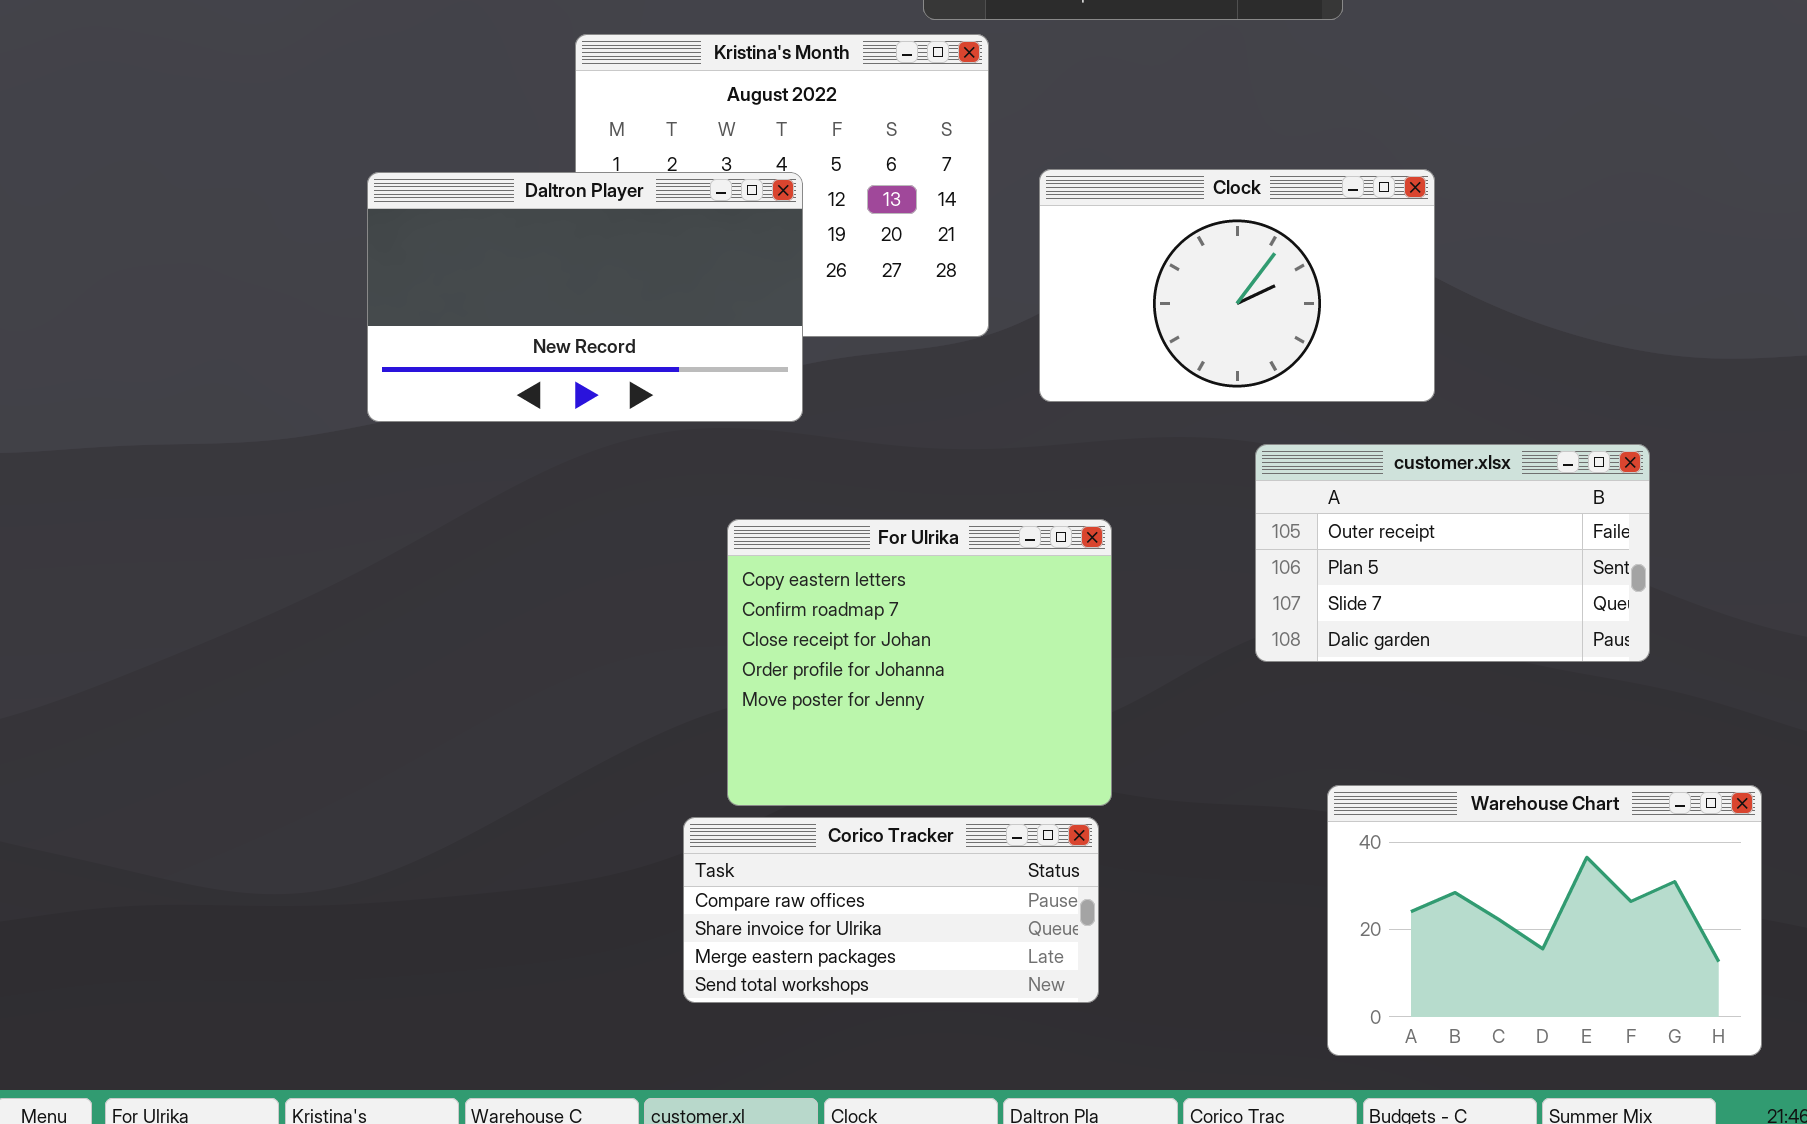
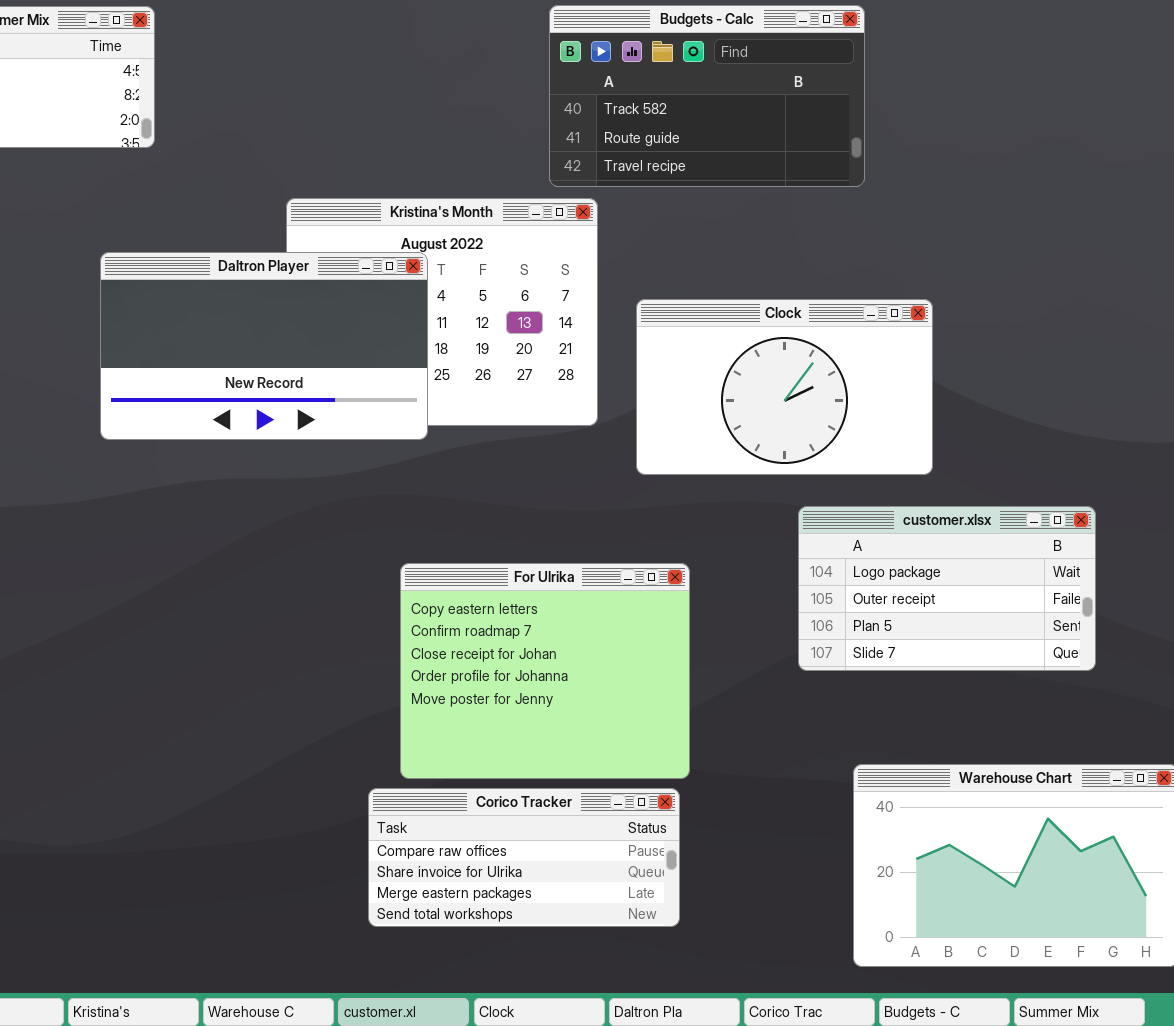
Daltron Player: [367,172,803,422] -> [100,252,428,440], moved
customer.xlsx: [1255,444,1650,662] -> [798,506,1096,671], scrolled up 1 row

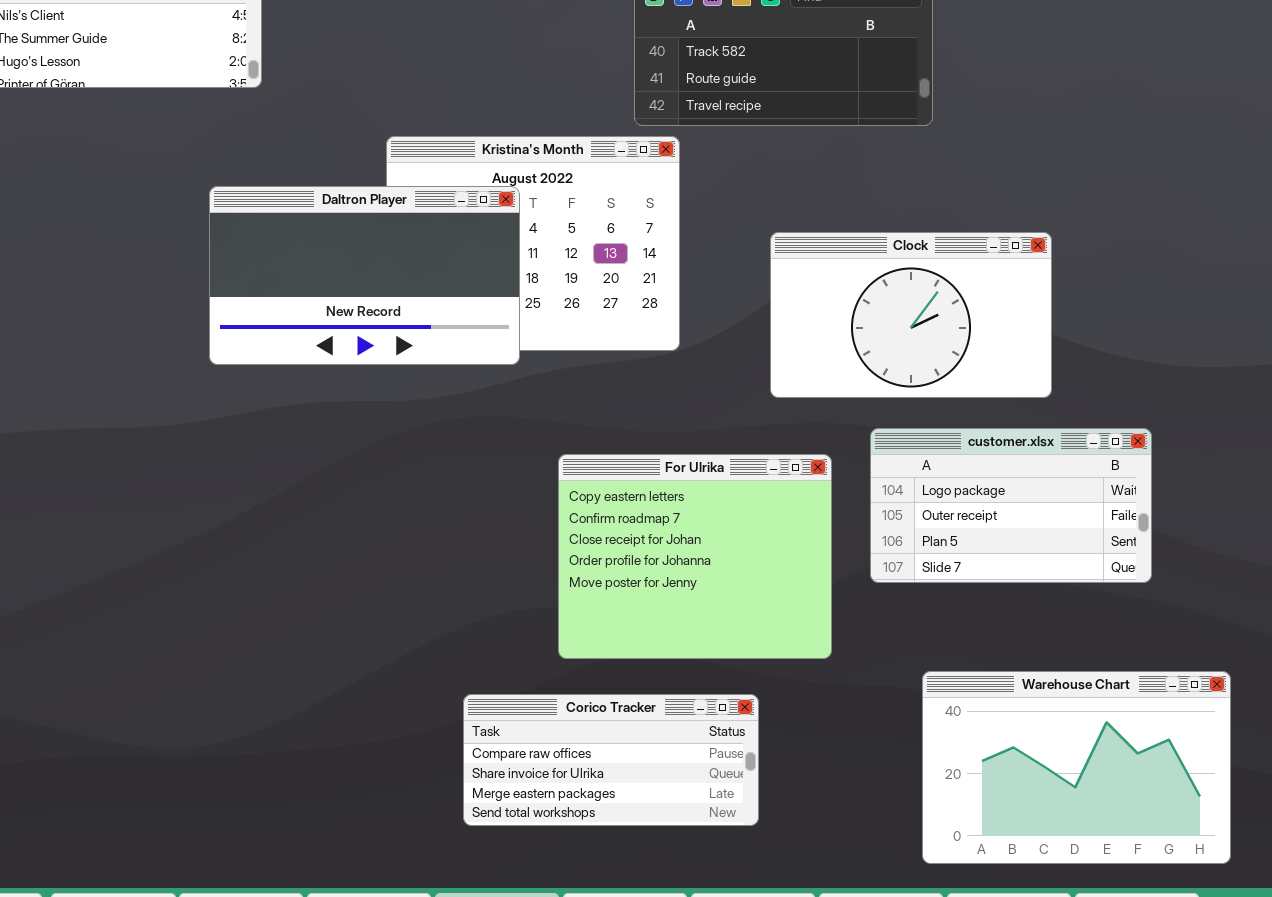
Clock: [636,299,933,475] -> [770,232,1052,398], moved
For Ulrika: [400,563,690,779] -> [558,454,832,659], moved

